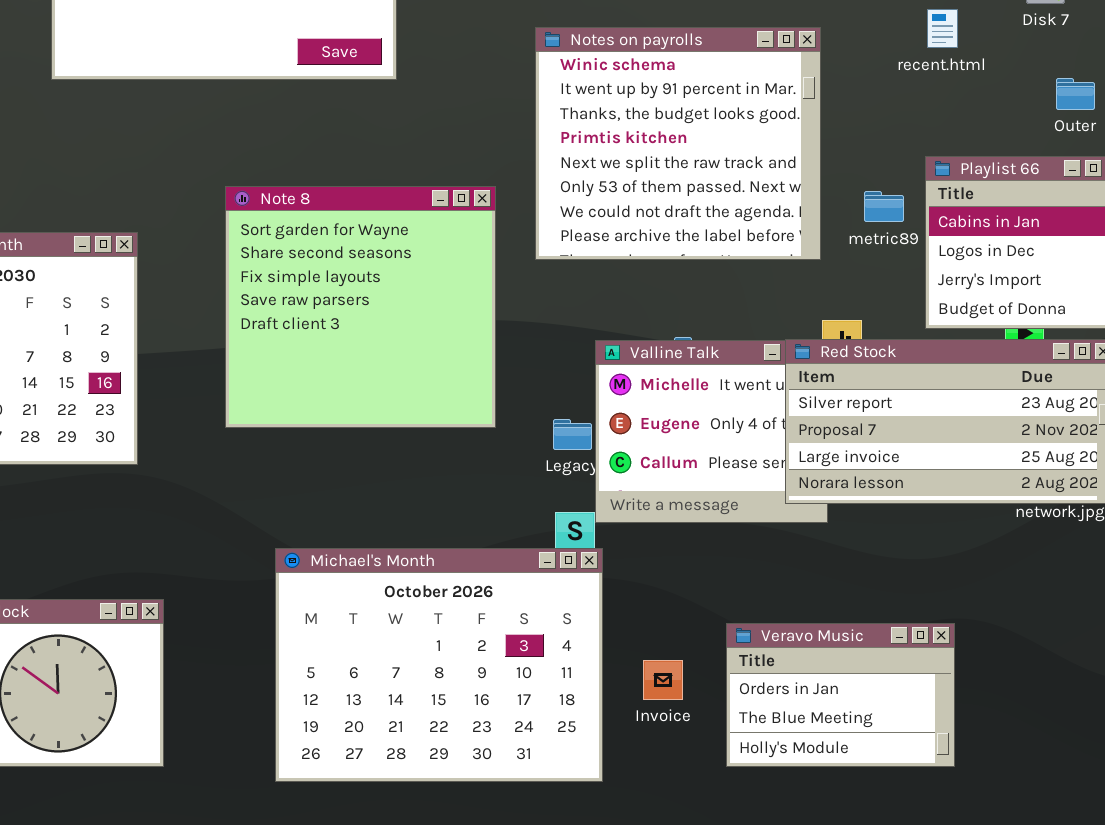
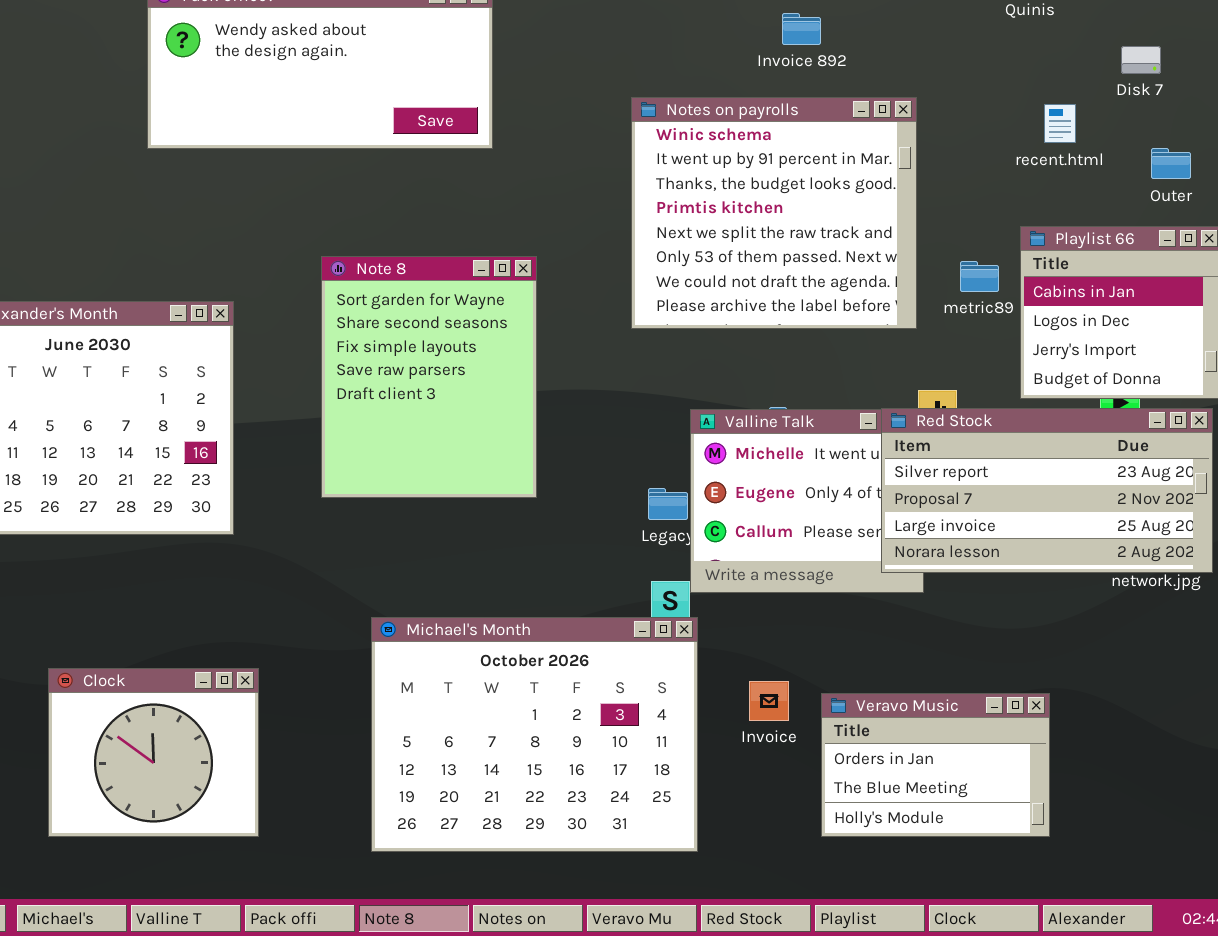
recent.html: [927,9,958,48] -> [1044,104,1076,143], moved
Note 8: [225,186,496,428] -> [321,256,537,498], resized
Invoice: [643,660,683,700] -> [749,681,789,721], moved

